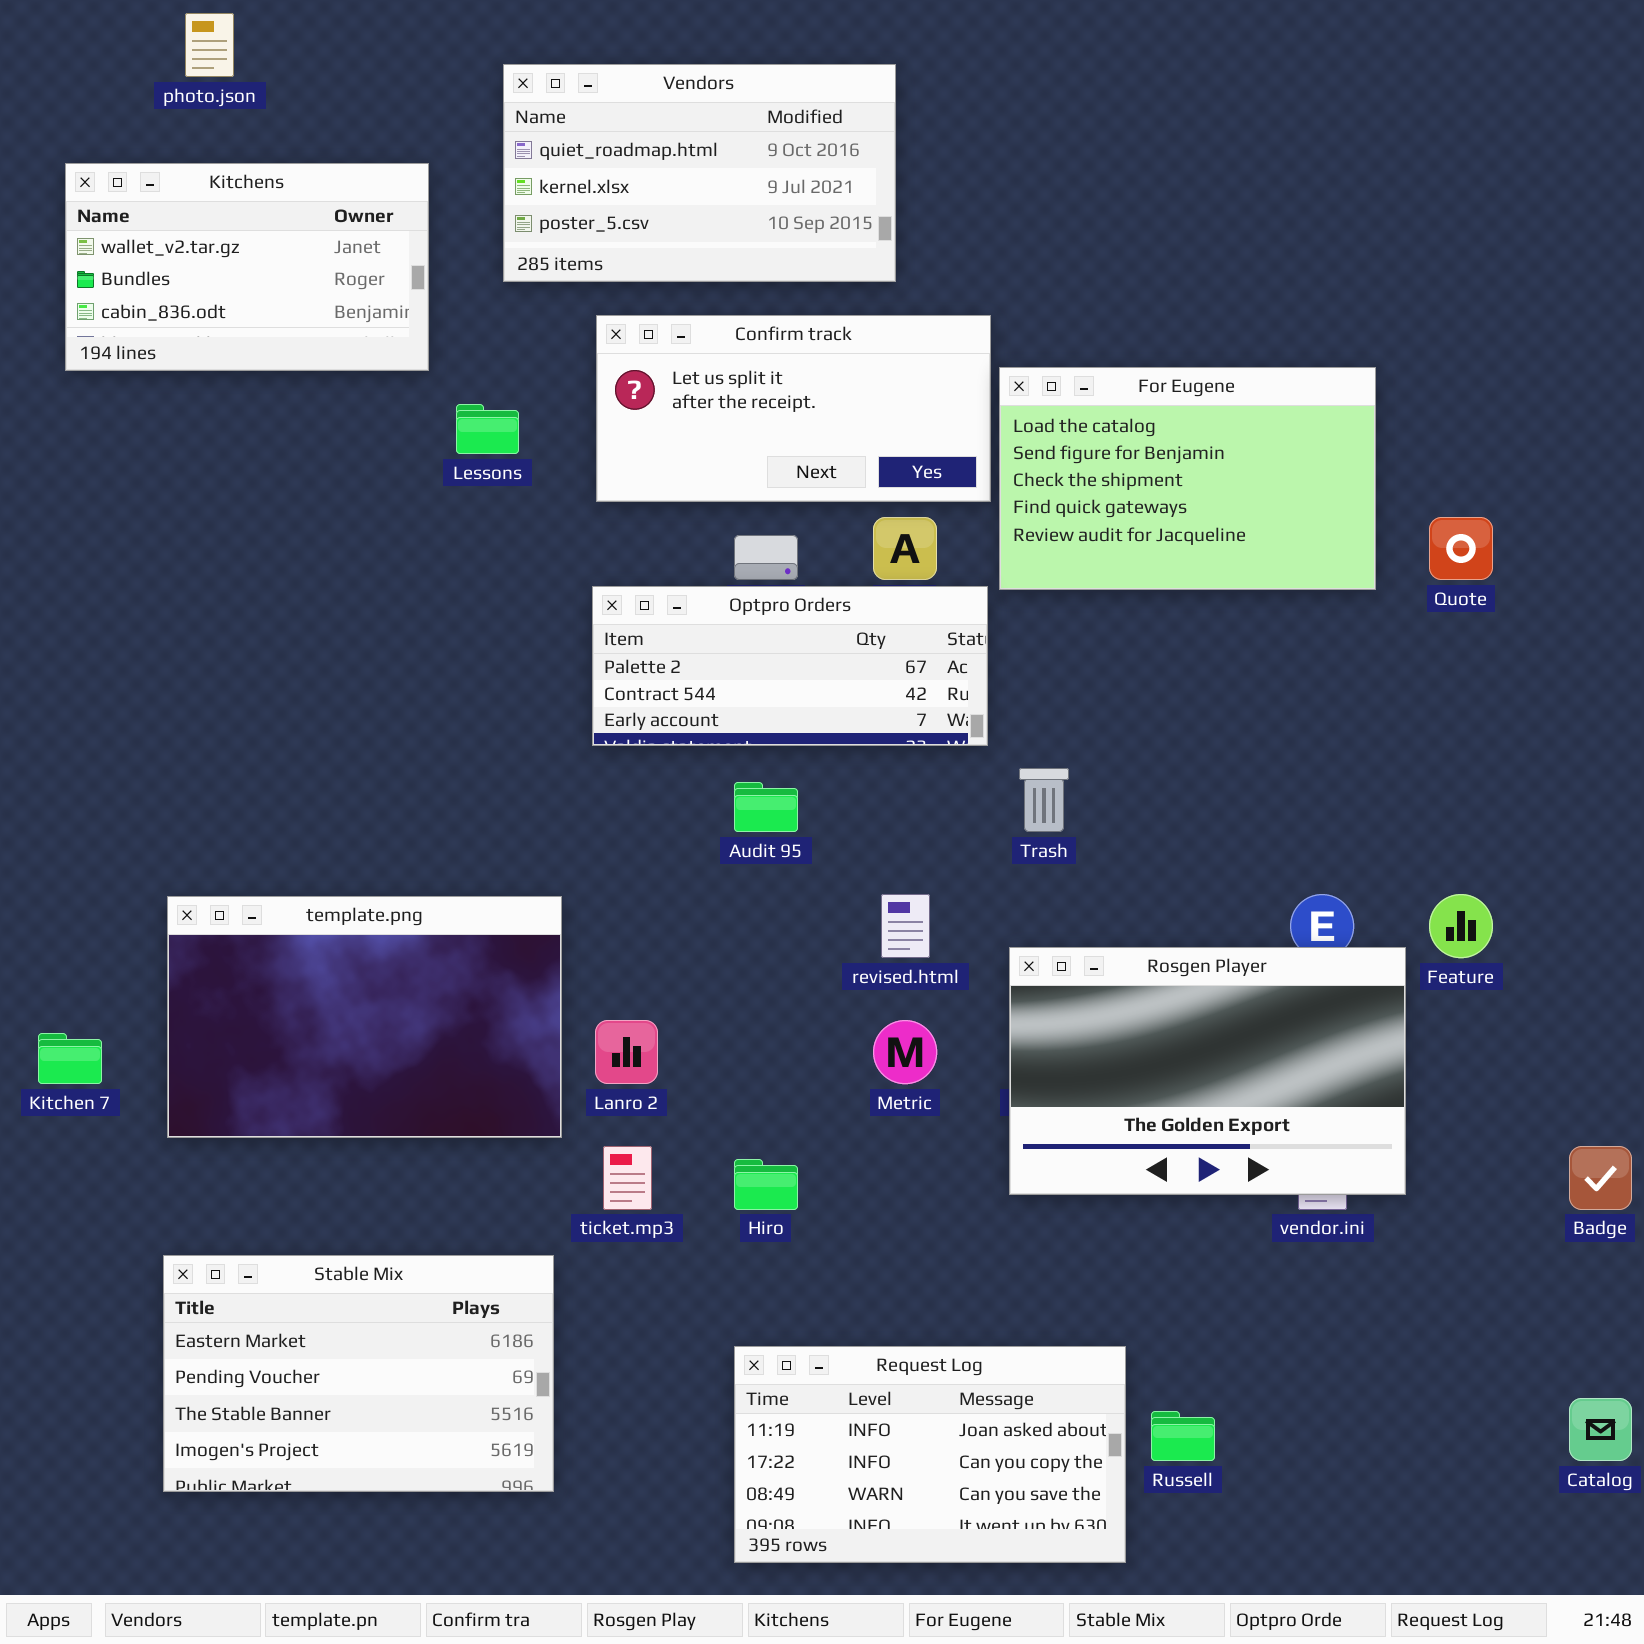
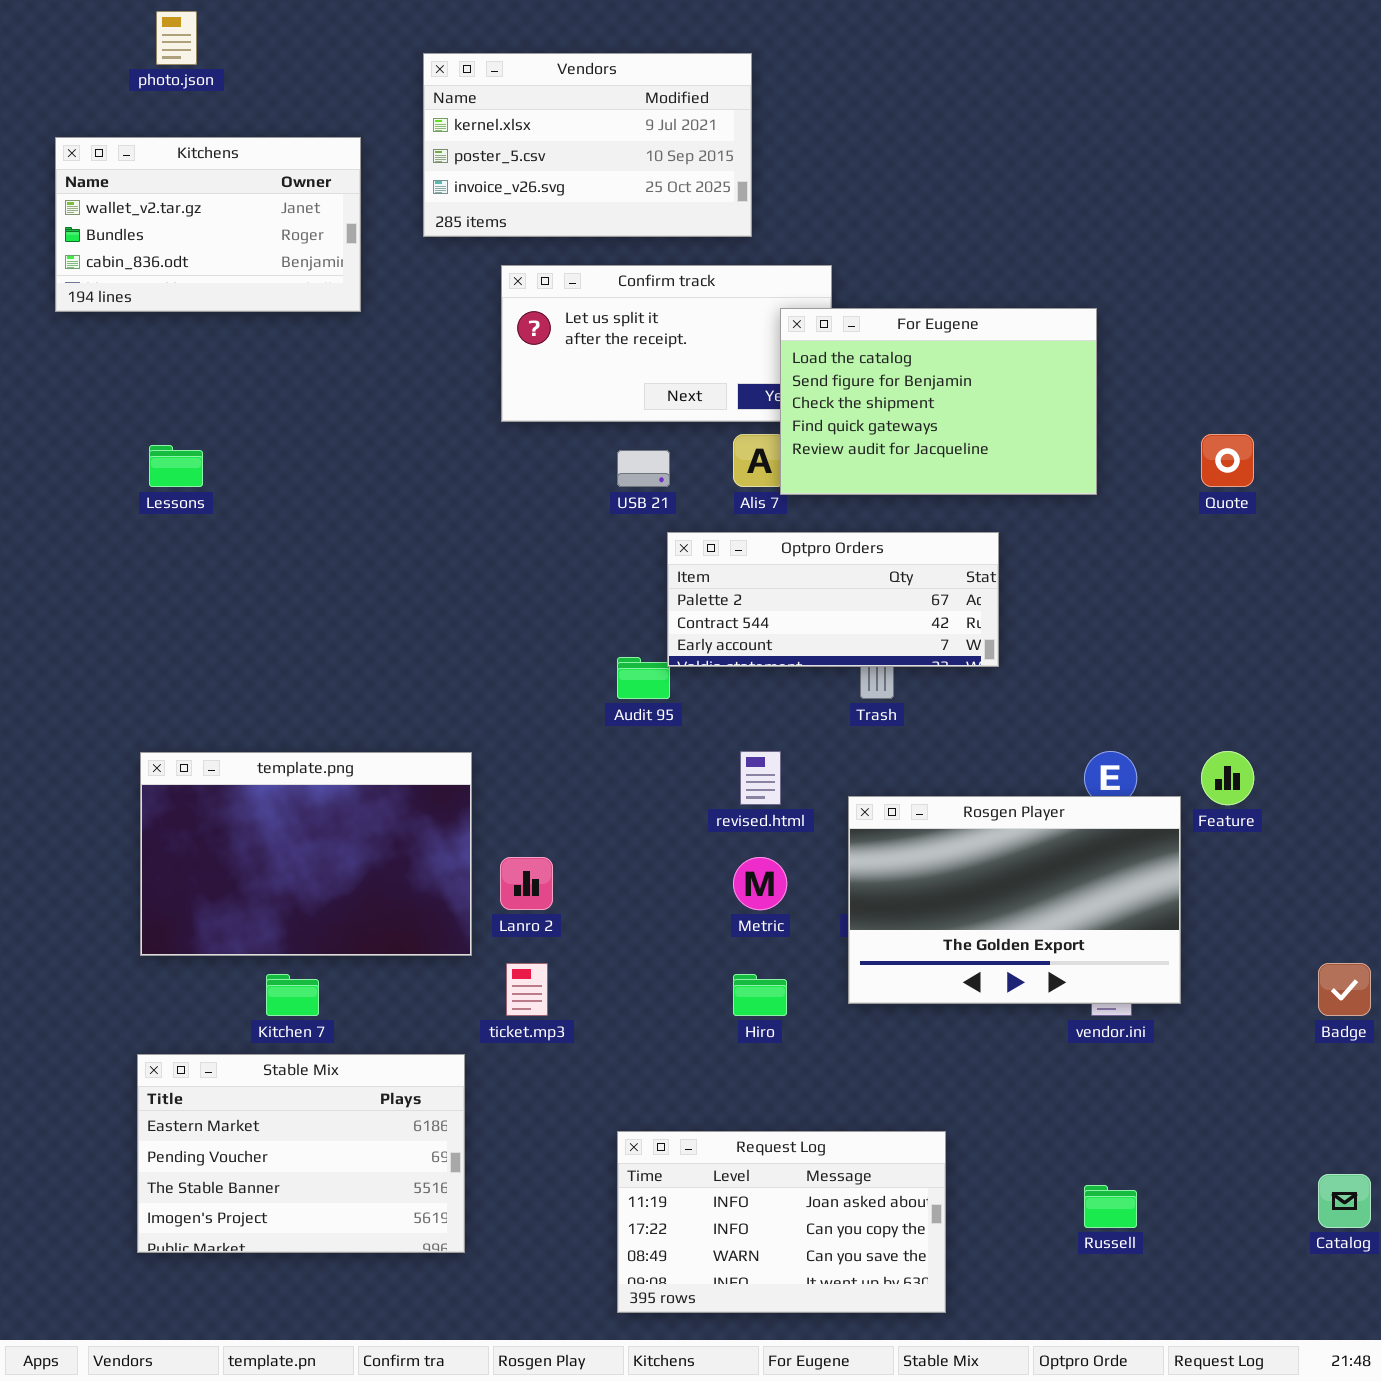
Vendors: [503,64,896,282] -> [423,53,752,237], scrolled down 1 row
For Eugene: [999,367,1376,590] -> [780,308,1097,495], moved
Lessons: [456,404,519,454] -> [149,445,203,487], moved
Optpro Orders: [592,586,988,746] -> [667,532,999,667], moved
Kitchen 7: [38,1033,102,1084] -> [266,974,319,1016], moved
Hiro: [734,1159,798,1210] -> [733,974,787,1016], moved
Russell: [1151,1411,1215,1461] -> [1084,1185,1137,1228], moved

